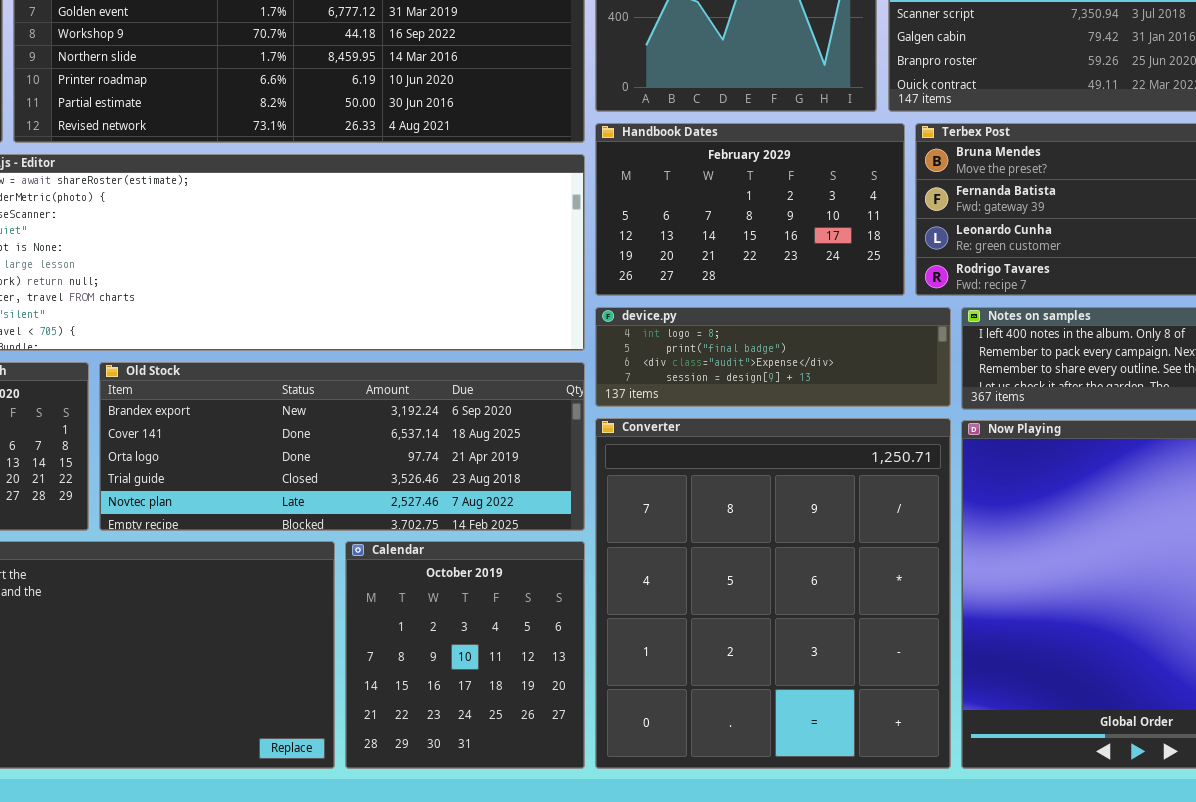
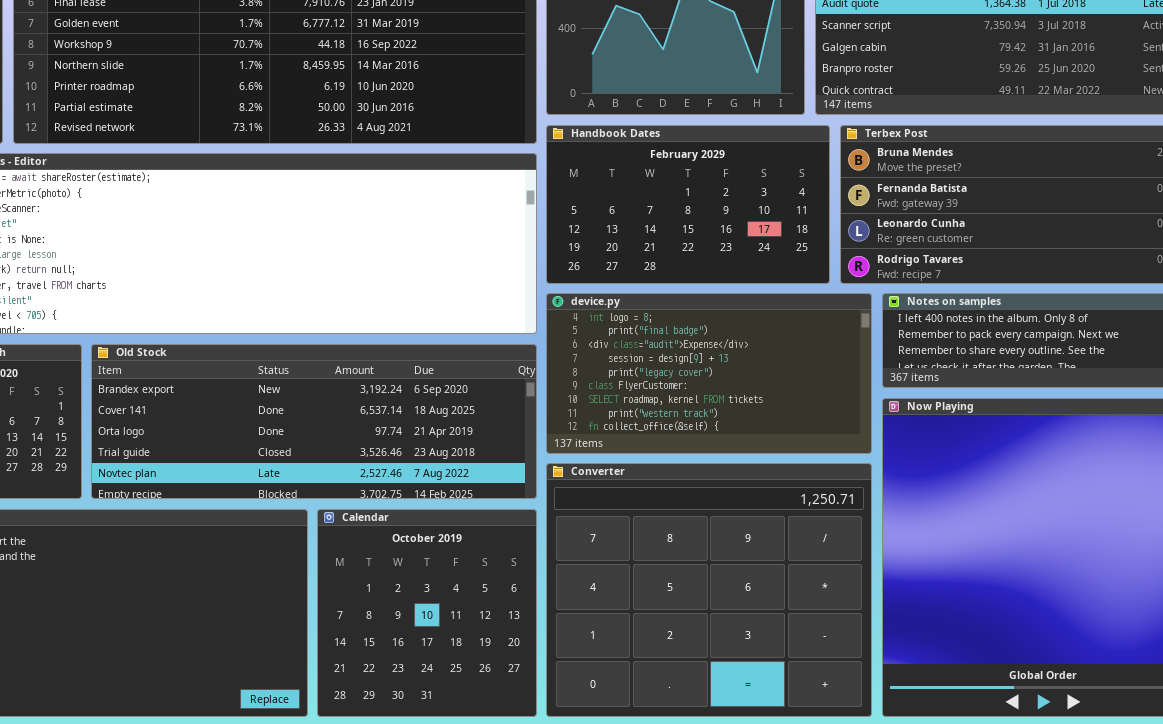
device.py: [595,307,951,407] -> [546,293,872,454], resized
Converter: [595,418,951,769] -> [546,463,872,717], resized

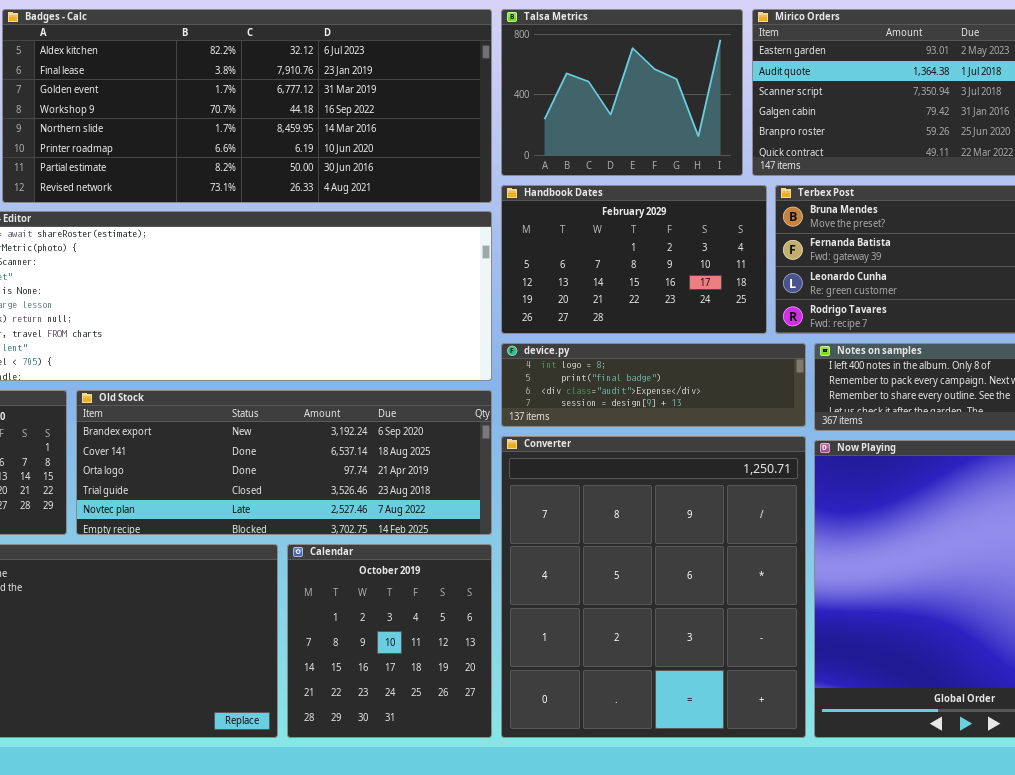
device.py: [546,293,872,454] -> [501,343,806,427], resized
Converter: [546,463,872,717] -> [501,436,806,738], resized

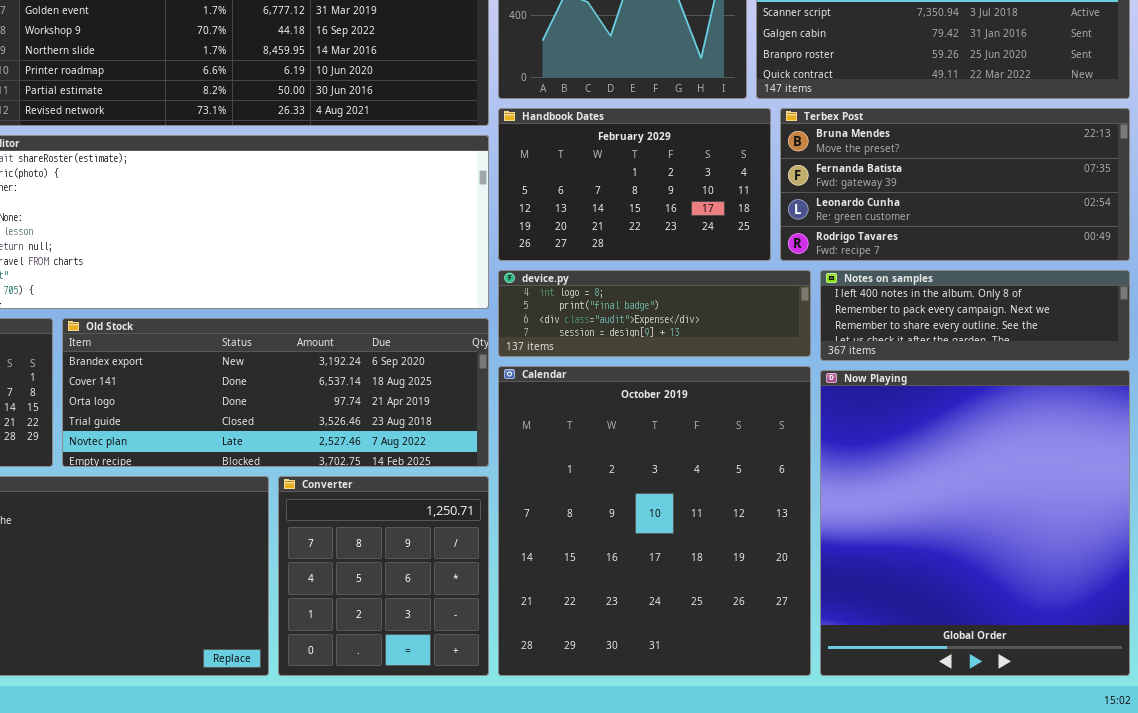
Converter: [501,436,806,738] -> [278,476,489,676], moved, resized
Calendar: [287,544,492,738] -> [498,366,811,676], moved, resized

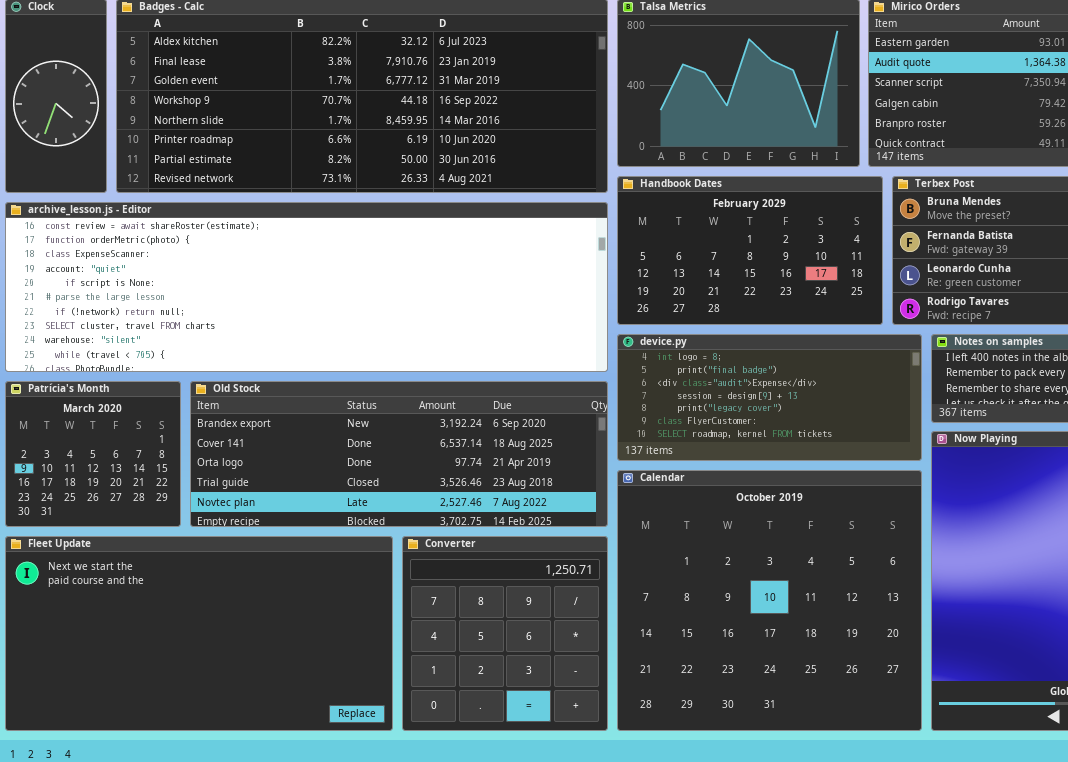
device.py: [498,270,811,357] -> [617,334,922,461], resized
Calendar: [498,366,811,676] -> [617,470,922,731], resized

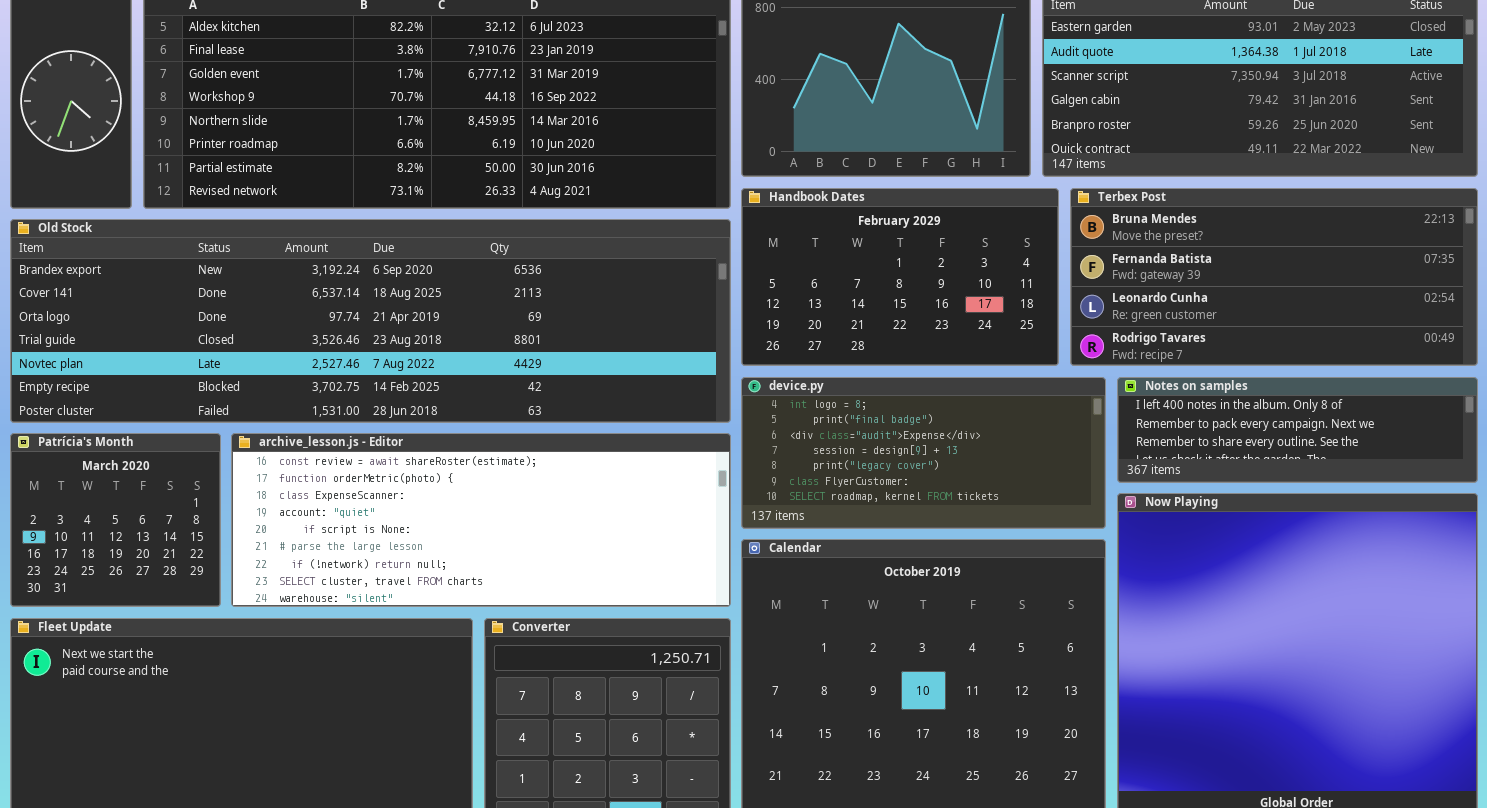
archive_lesson.js - Editor: [5,202,608,372] -> [231,433,731,607], moved, resized
Old Stock: [190,381,608,527] -> [10,219,731,423], moved, resized

